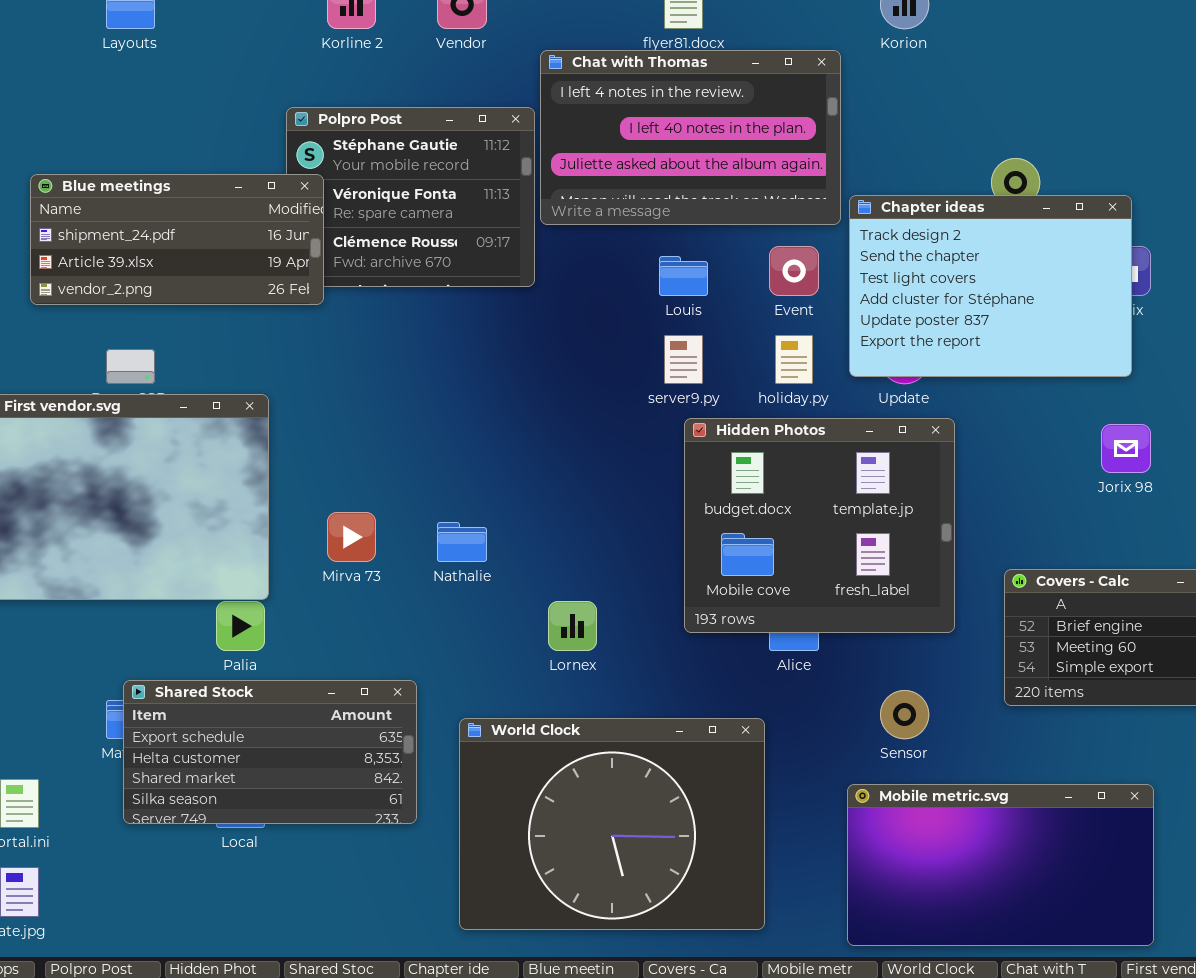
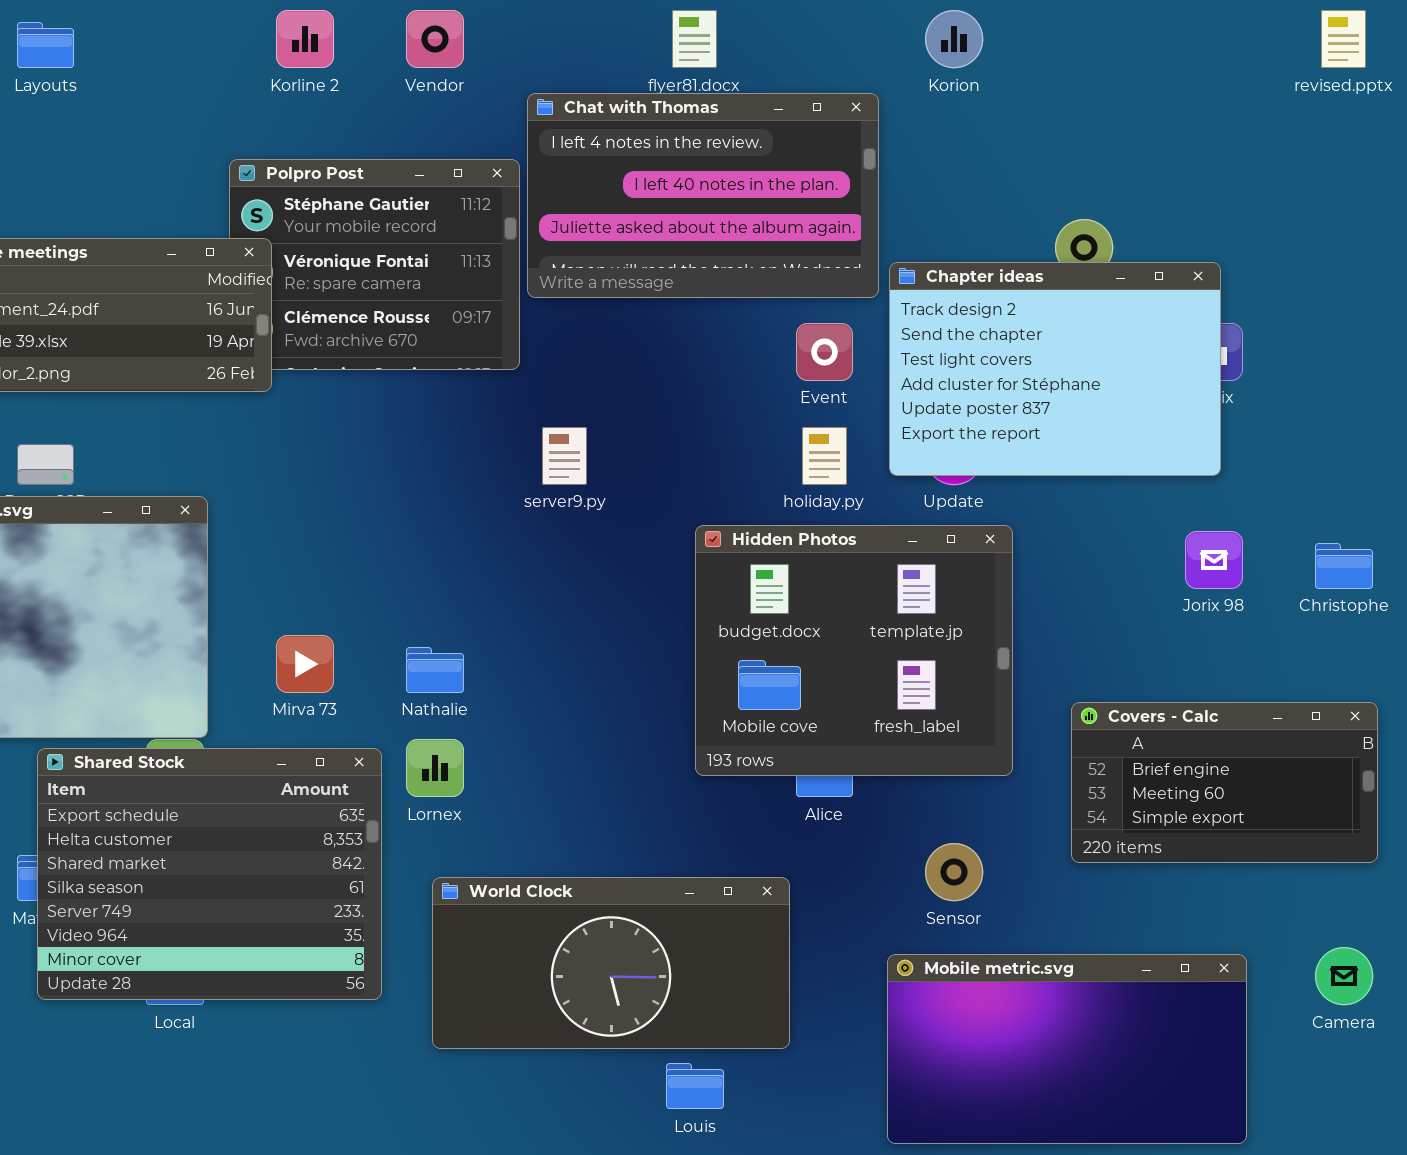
Louis: [659,256,708,296] -> [666,1063,724,1109], moved
server9.py: [664,335,703,384] -> [542,427,587,485], moved
Lornex: [548,601,597,651] -> [406,739,464,797], moved
Shared Stock: [123,680,417,824] -> [37,748,382,1000], resized
World Clock: [459,718,765,930] -> [432,877,790,1049], resized

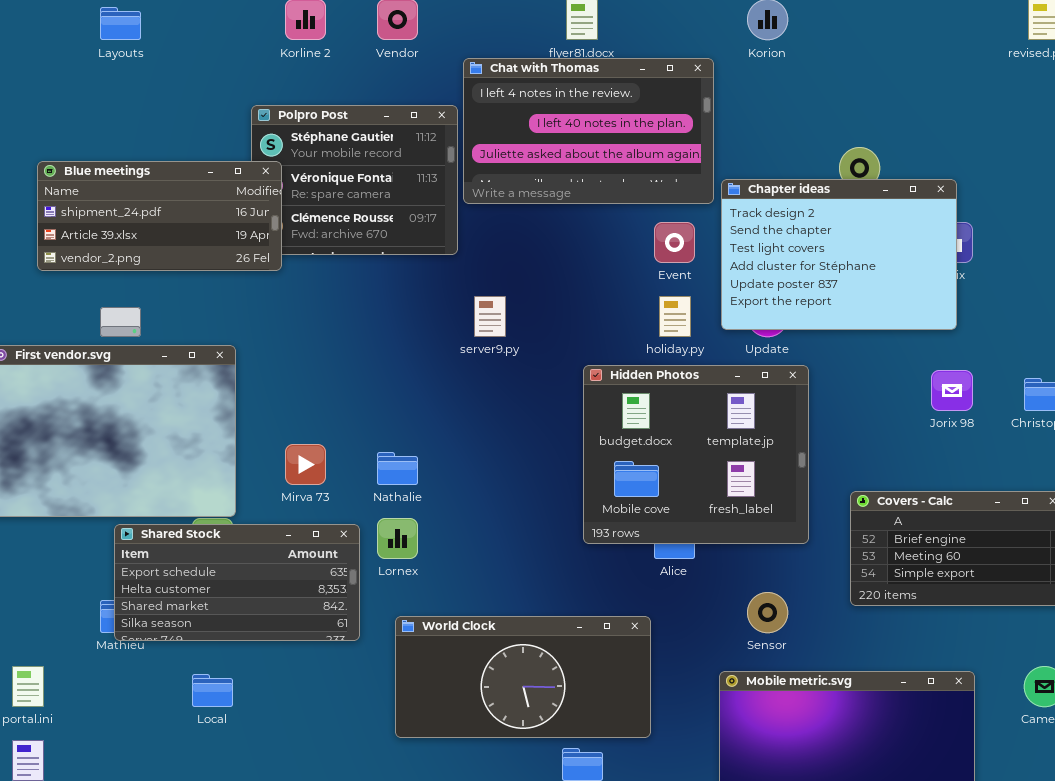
Shared Stock: [37,748,382,1000] -> [114,524,360,641], resized

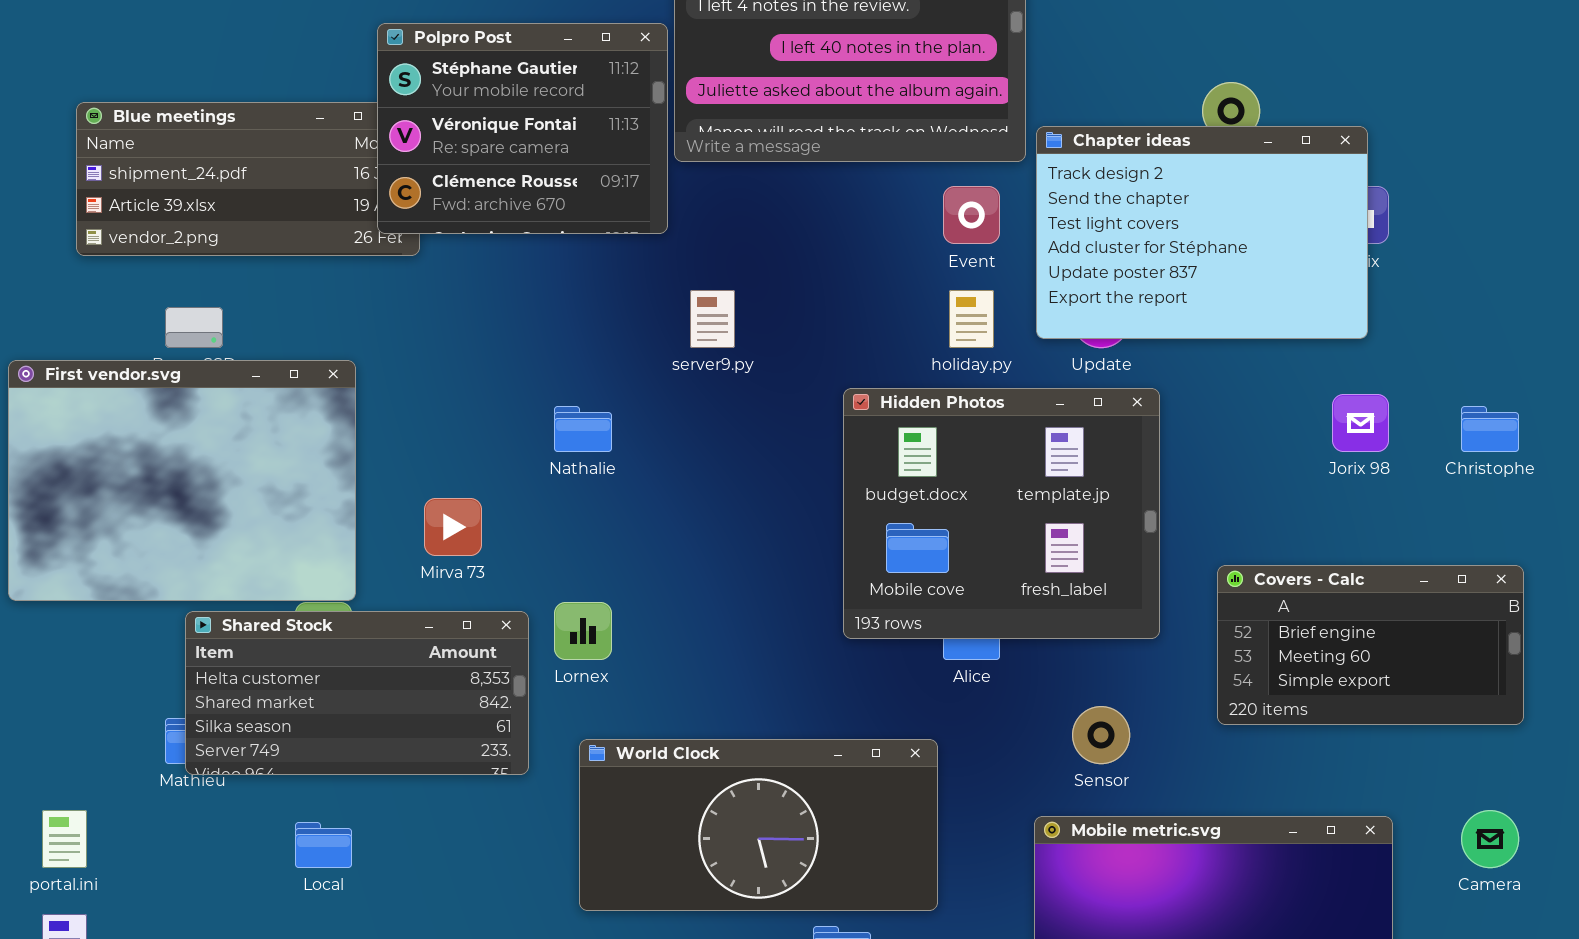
Polpro Post: [251,105,458,255] -> [377,23,668,234], raised
Nathalie: [377,452,418,485] -> [554,406,612,452], moved
Shared Stock: [114,524,360,641] -> [185,611,529,775], scrolled down 1 row

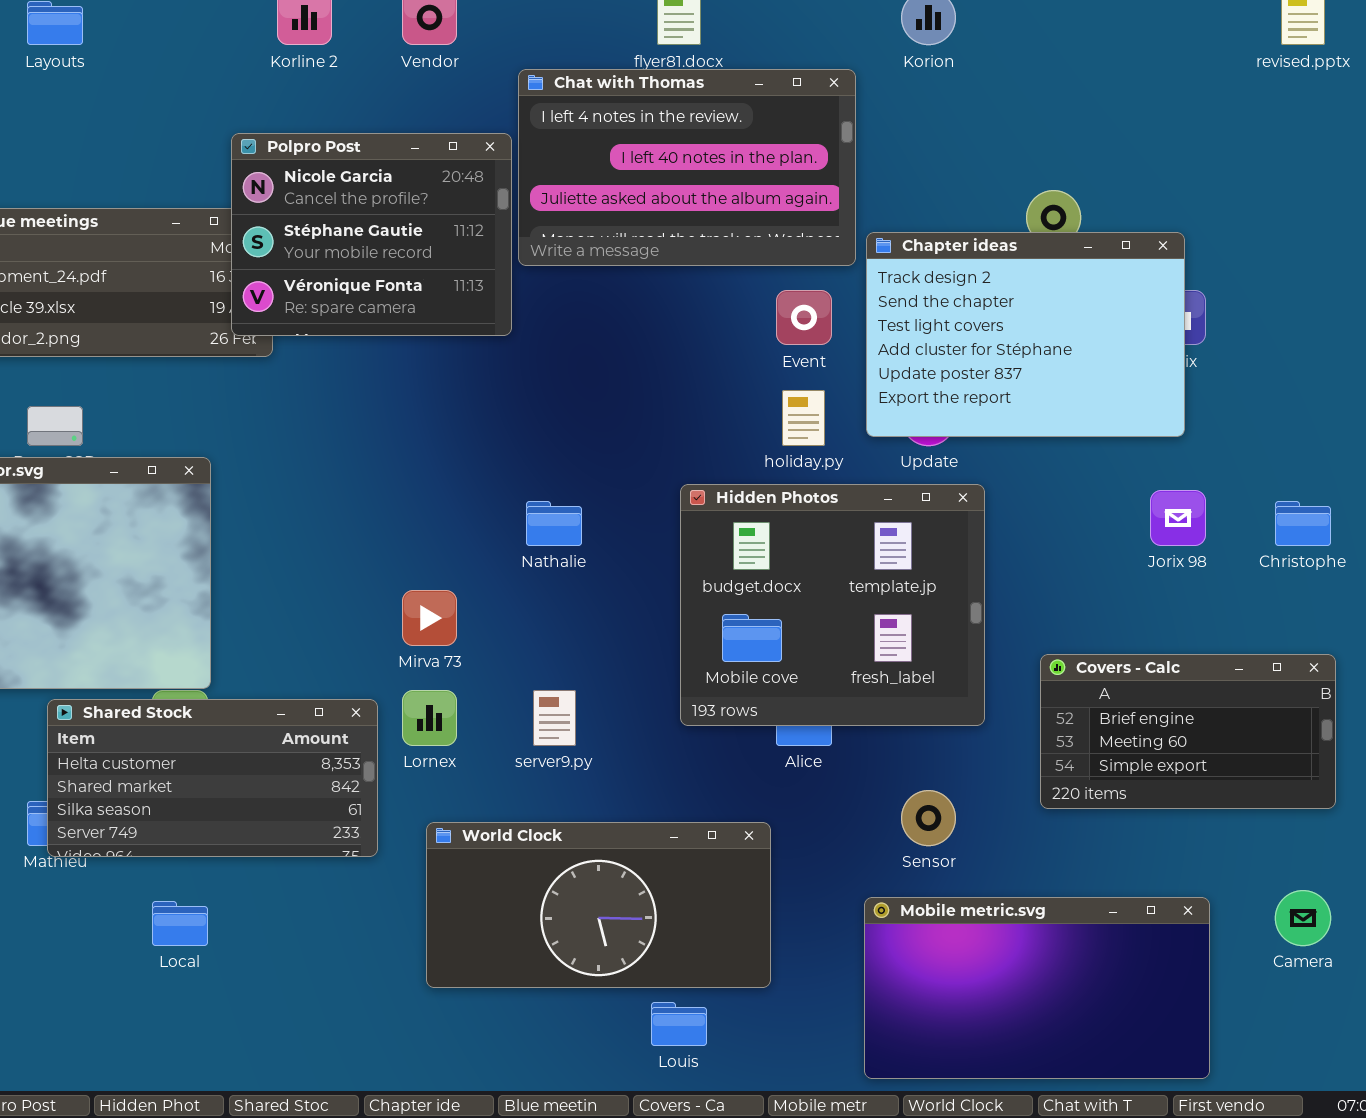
Polpro Post: [377,23,668,234] -> [231,133,512,336], scrolled up 1 row
server9.py: [690,290,735,348] -> [533,690,576,746], moved
Nathalie: [554,406,612,452] -> [526,501,582,546], moved
Mirva 73: [424,498,482,556] -> [402,590,457,646], moved

